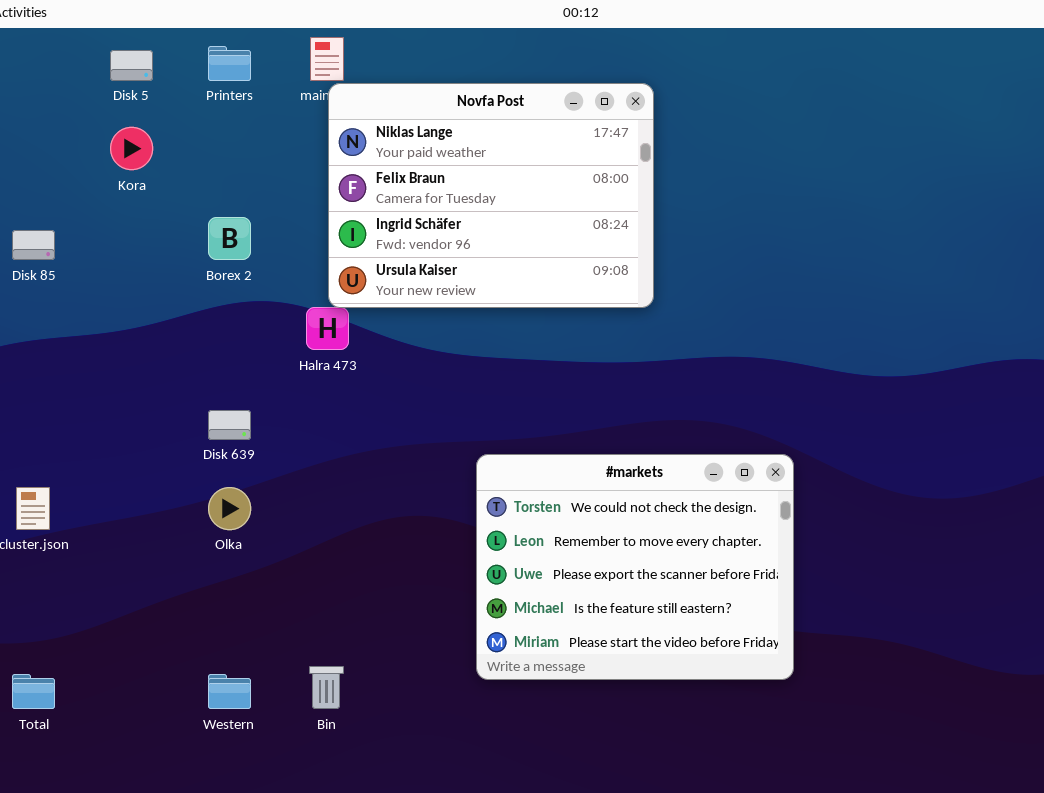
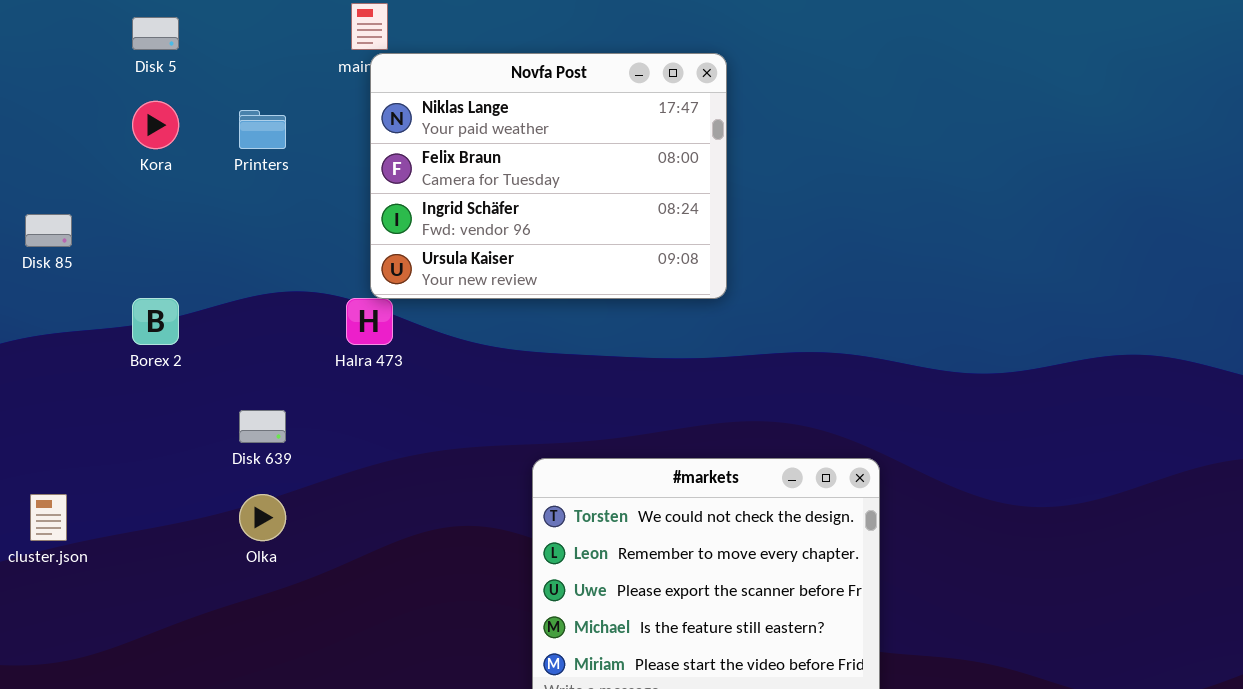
Printers: [208,46,251,81] -> [239,110,286,149], moved
Borex 2: [208,217,251,260] -> [132,298,179,345], moved

